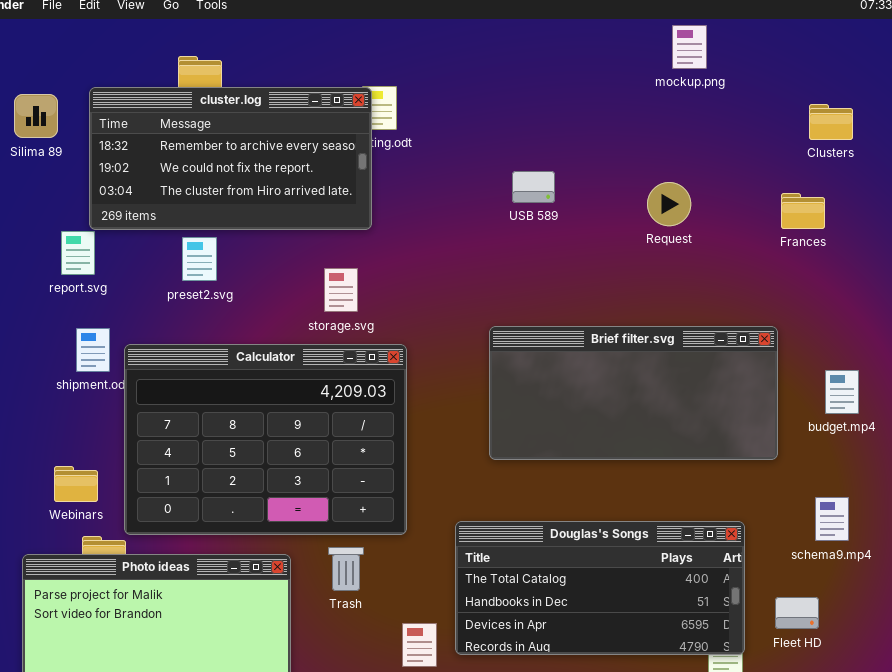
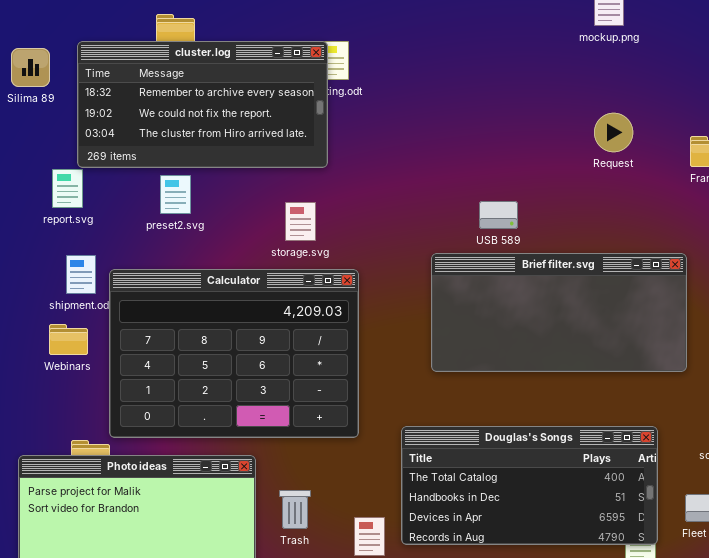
USB 589: [512,171,555,203] -> [479,201,518,229], moved
Request: [647,182,691,226] -> [594,113,633,152], moved
Webinars: [54,466,98,502] -> [49,324,88,355], moved
Trash: [328,547,364,591] -> [279,490,311,529], moved

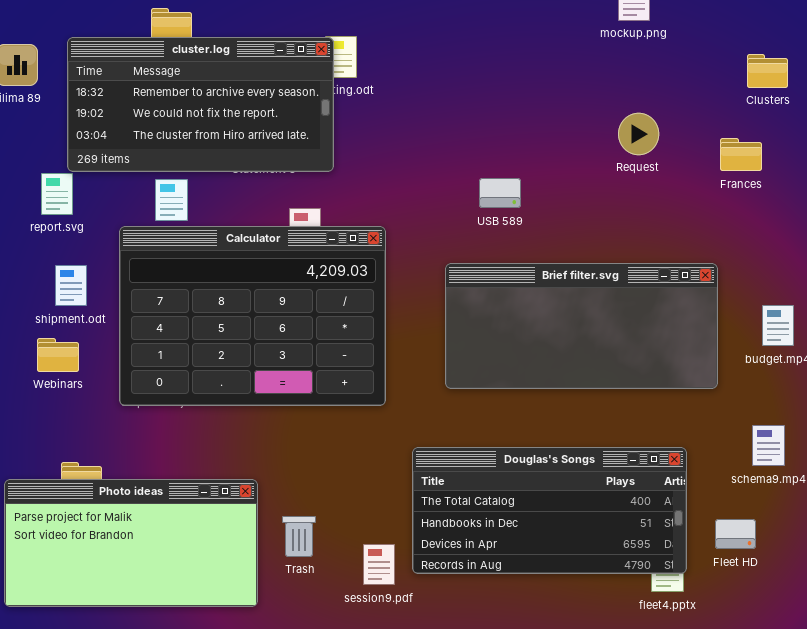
USB 589: [479,201,518,229] -> [479,178,521,208], moved
Calculator: [109,269,359,438] -> [119,226,386,406], moved

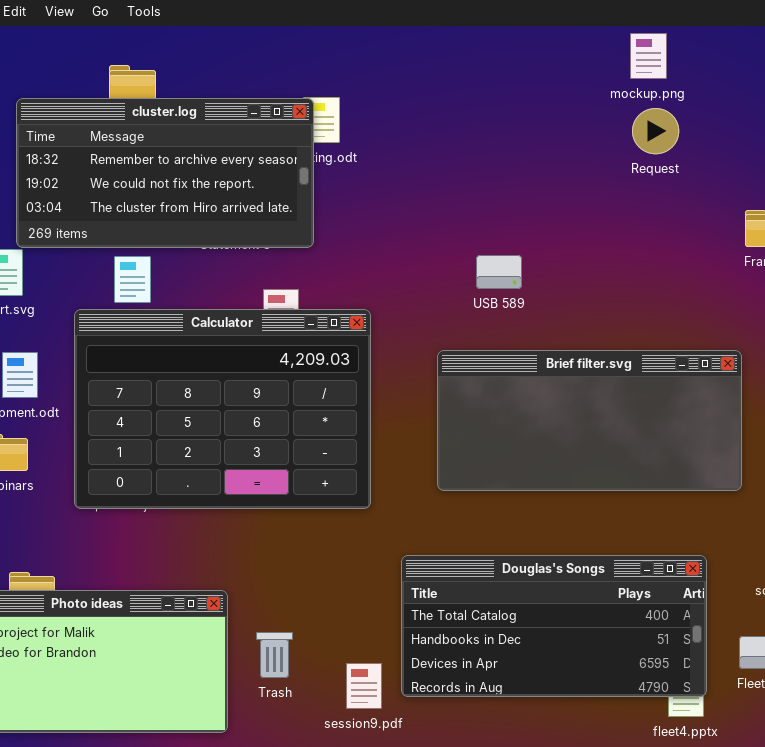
Request: [618,113,659,155] -> [632,108,679,154], moved

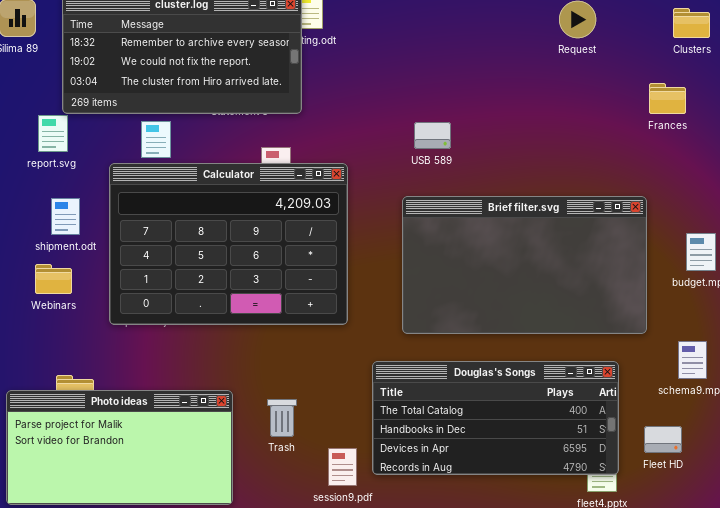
USB 589: [476,255,522,289] -> [414,122,451,149], moved
Brief filter.svg: [437,350,742,491] -> [402,196,647,334], resized
Trash: [256,632,293,678] -> [267,399,297,437], moved

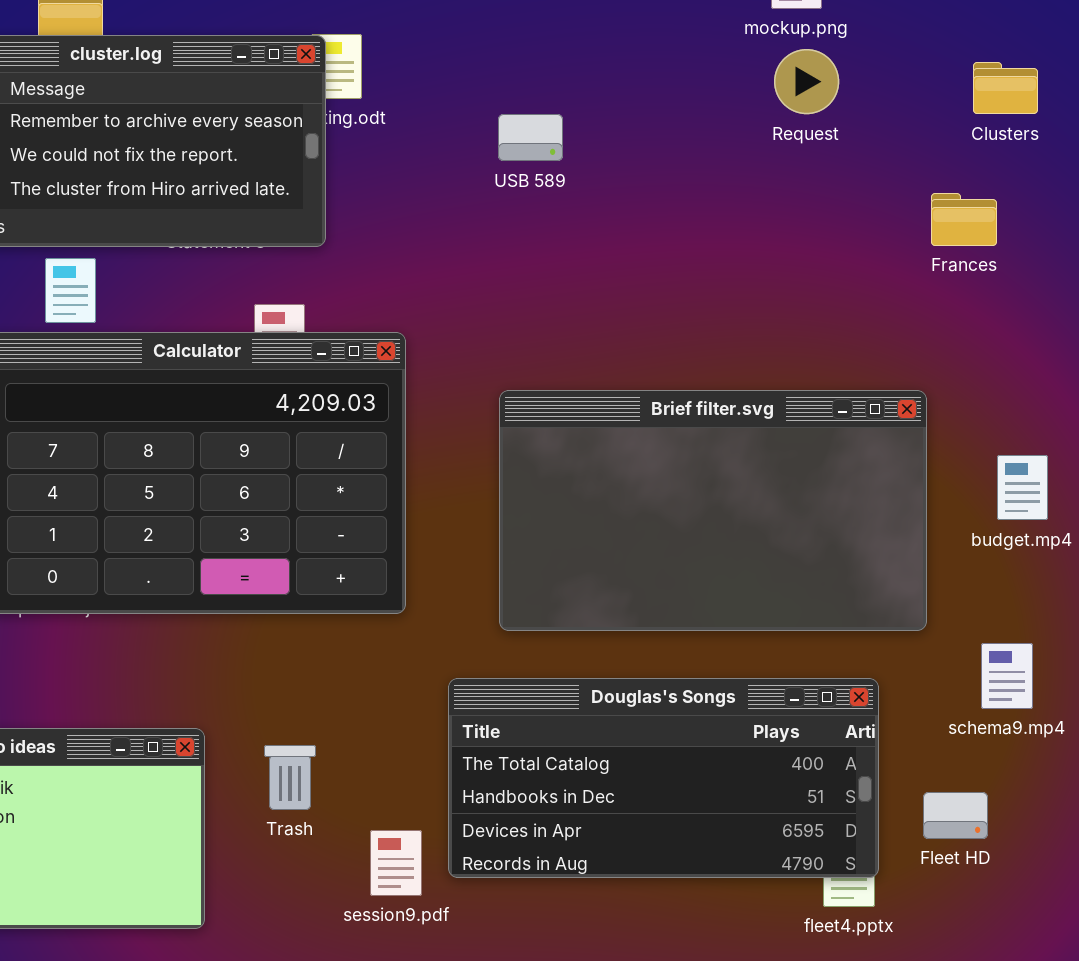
USB 589: [414,122,451,149] -> [498,114,563,161], moved

